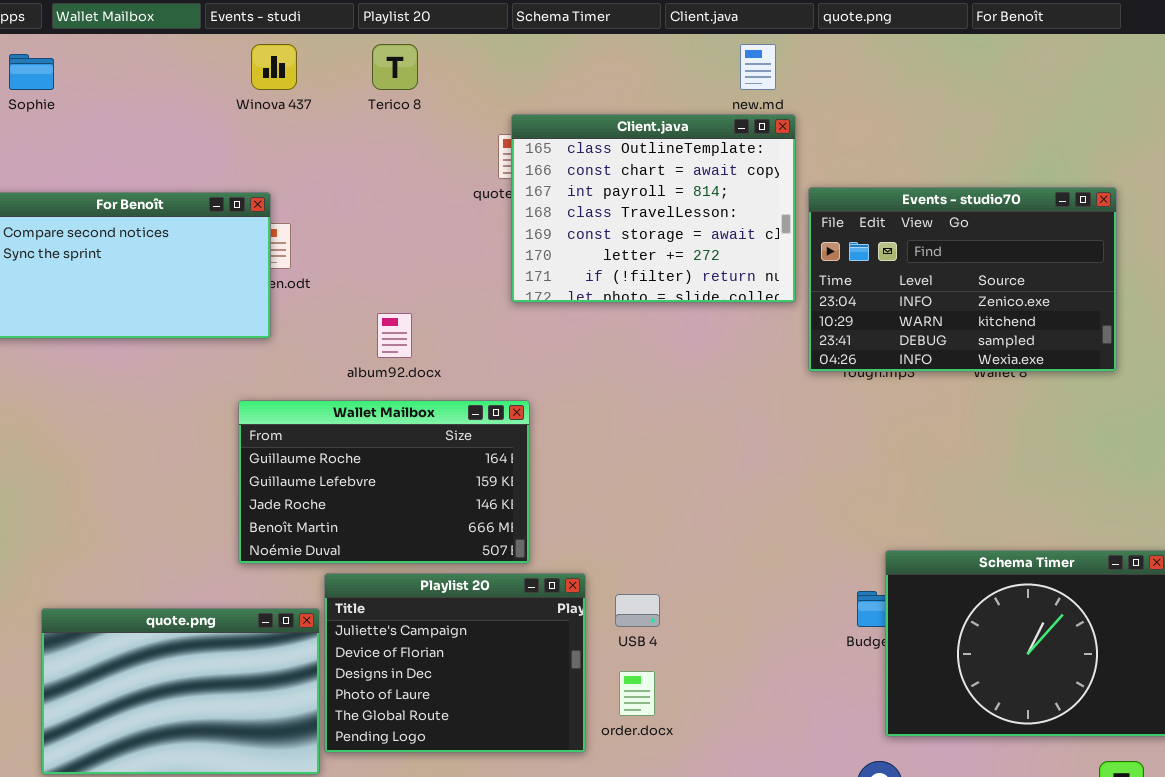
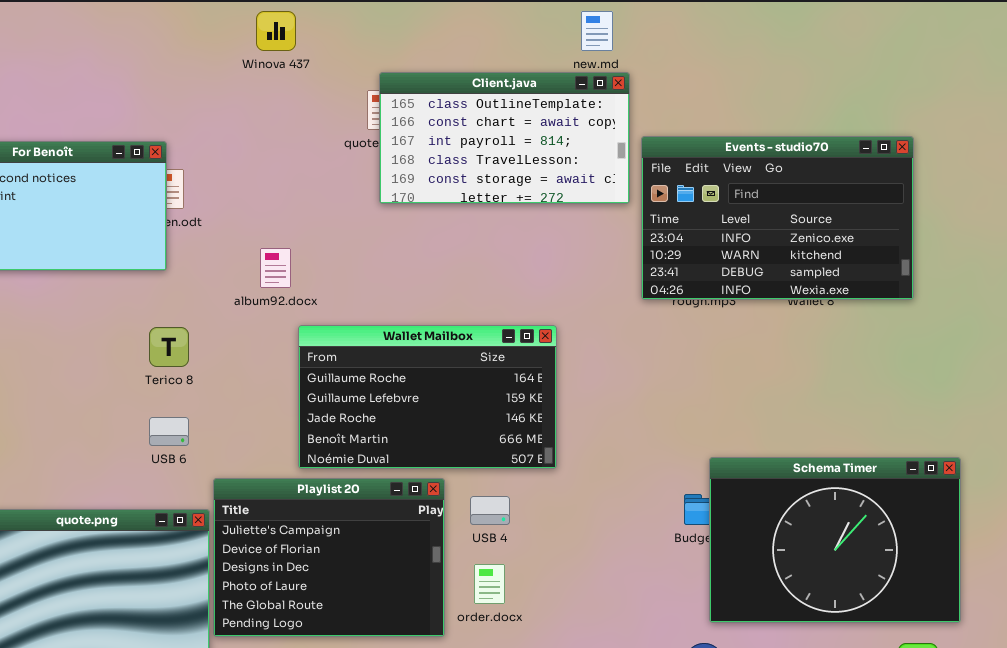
Winova 437: [251,44,297,90] -> [256,11,296,51], moved
Terico 8: [372,44,418,90] -> [149,327,189,367], moved
Client.java: [511,114,796,303] -> [379,72,630,204], resized
Wallet Mailbox: [238,400,530,564] -> [298,325,557,469], moved

